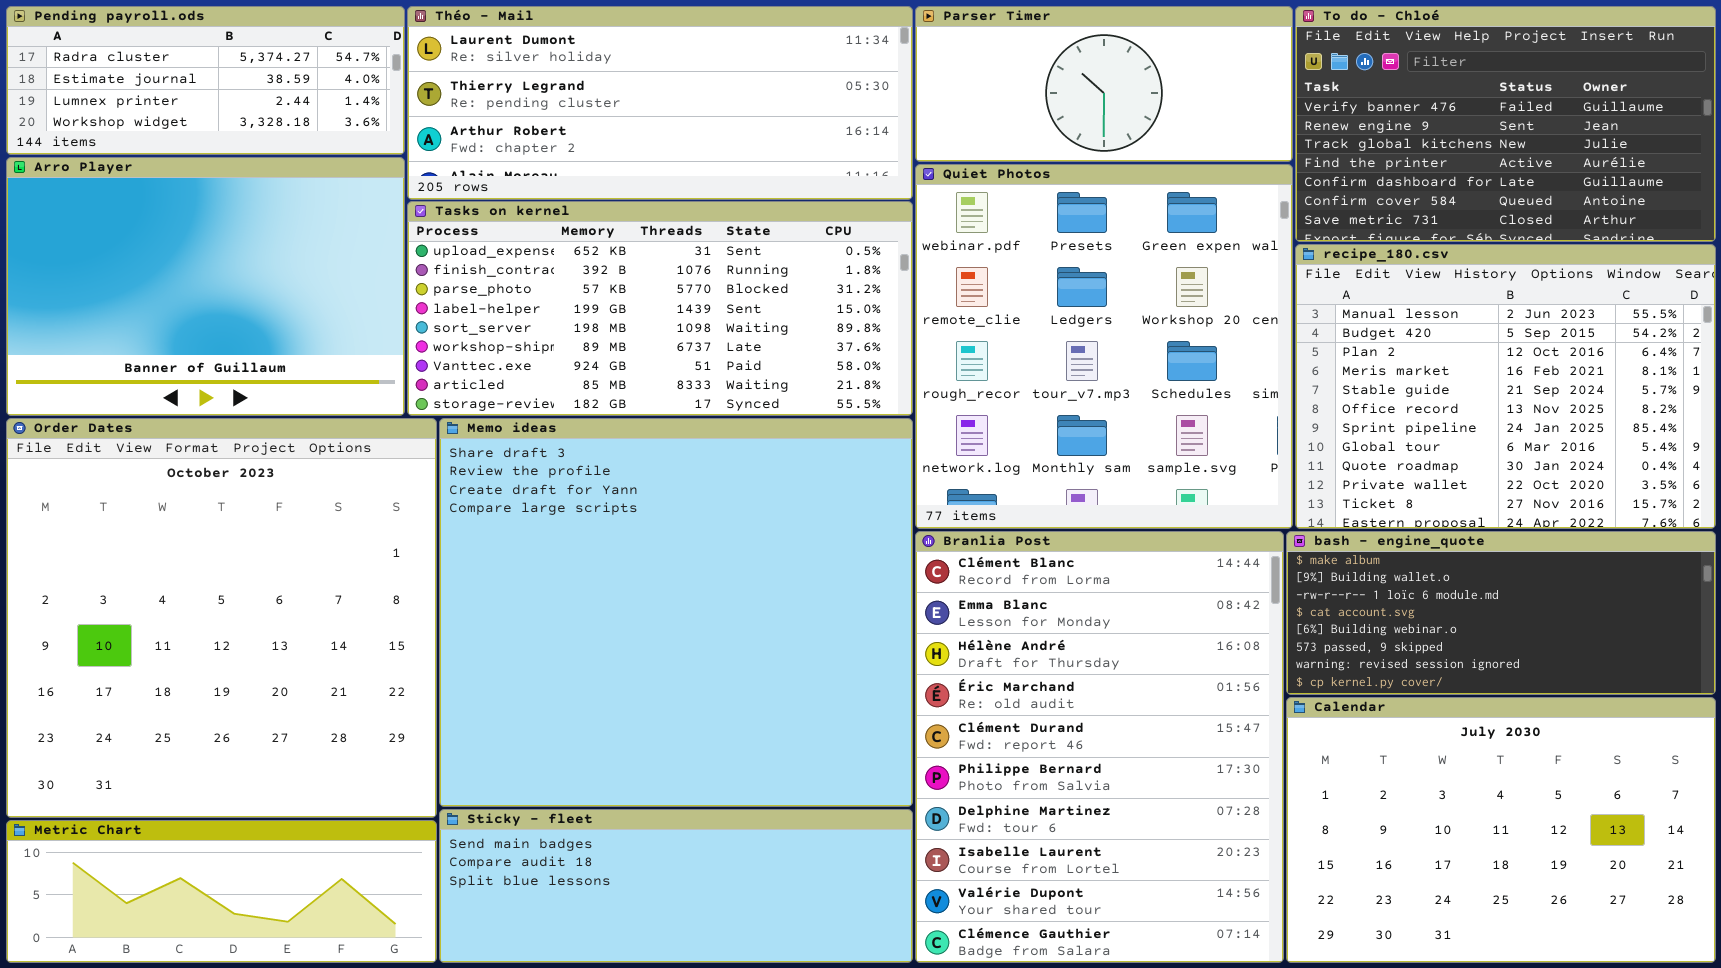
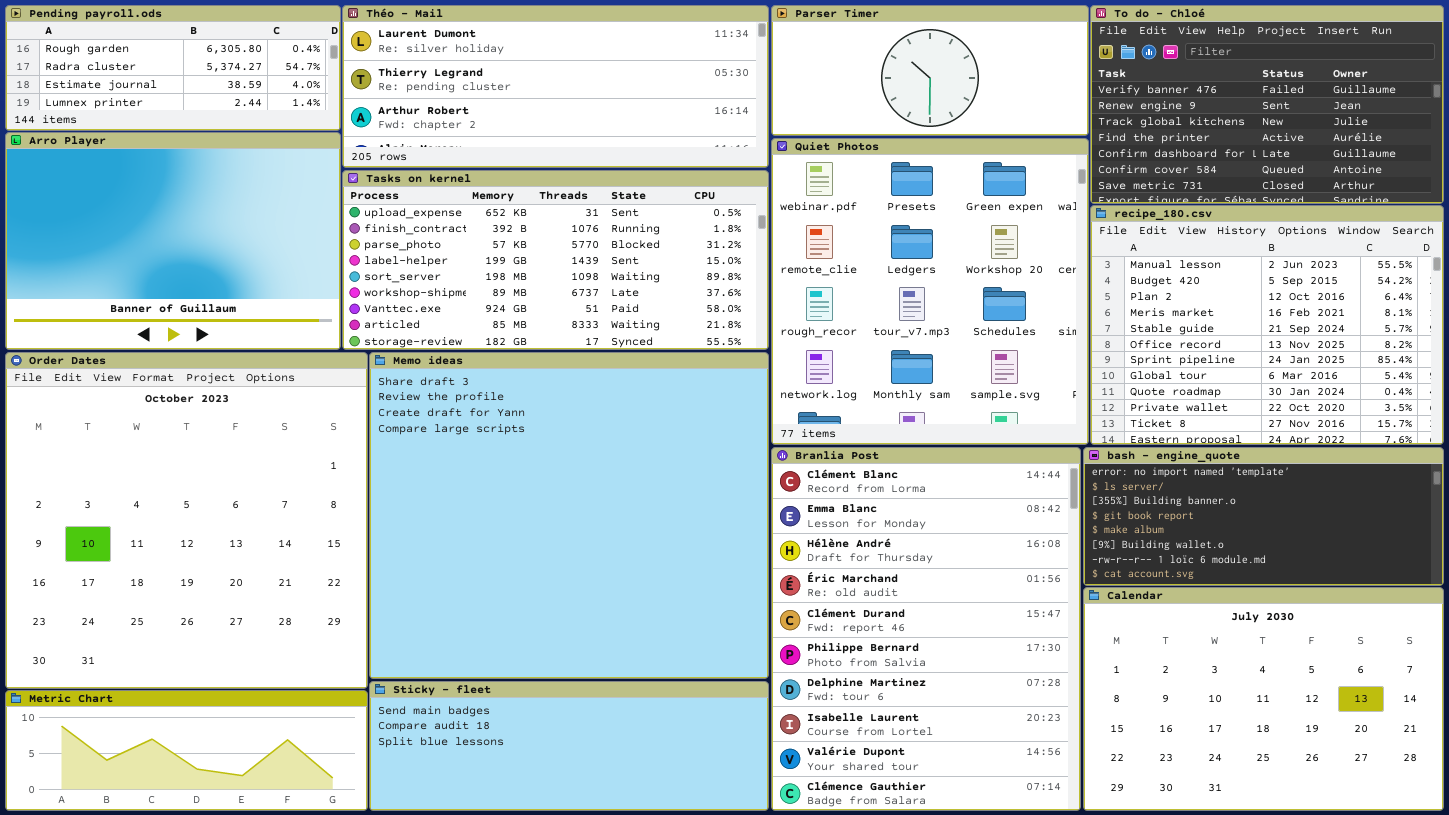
Pending payroll.ods: [6,6,405,155] -> [5,5,341,131], scrolled up 1 row
bash - engine_quote: [1286,531,1716,695] -> [1083,447,1444,586], scrolled up 4 rows

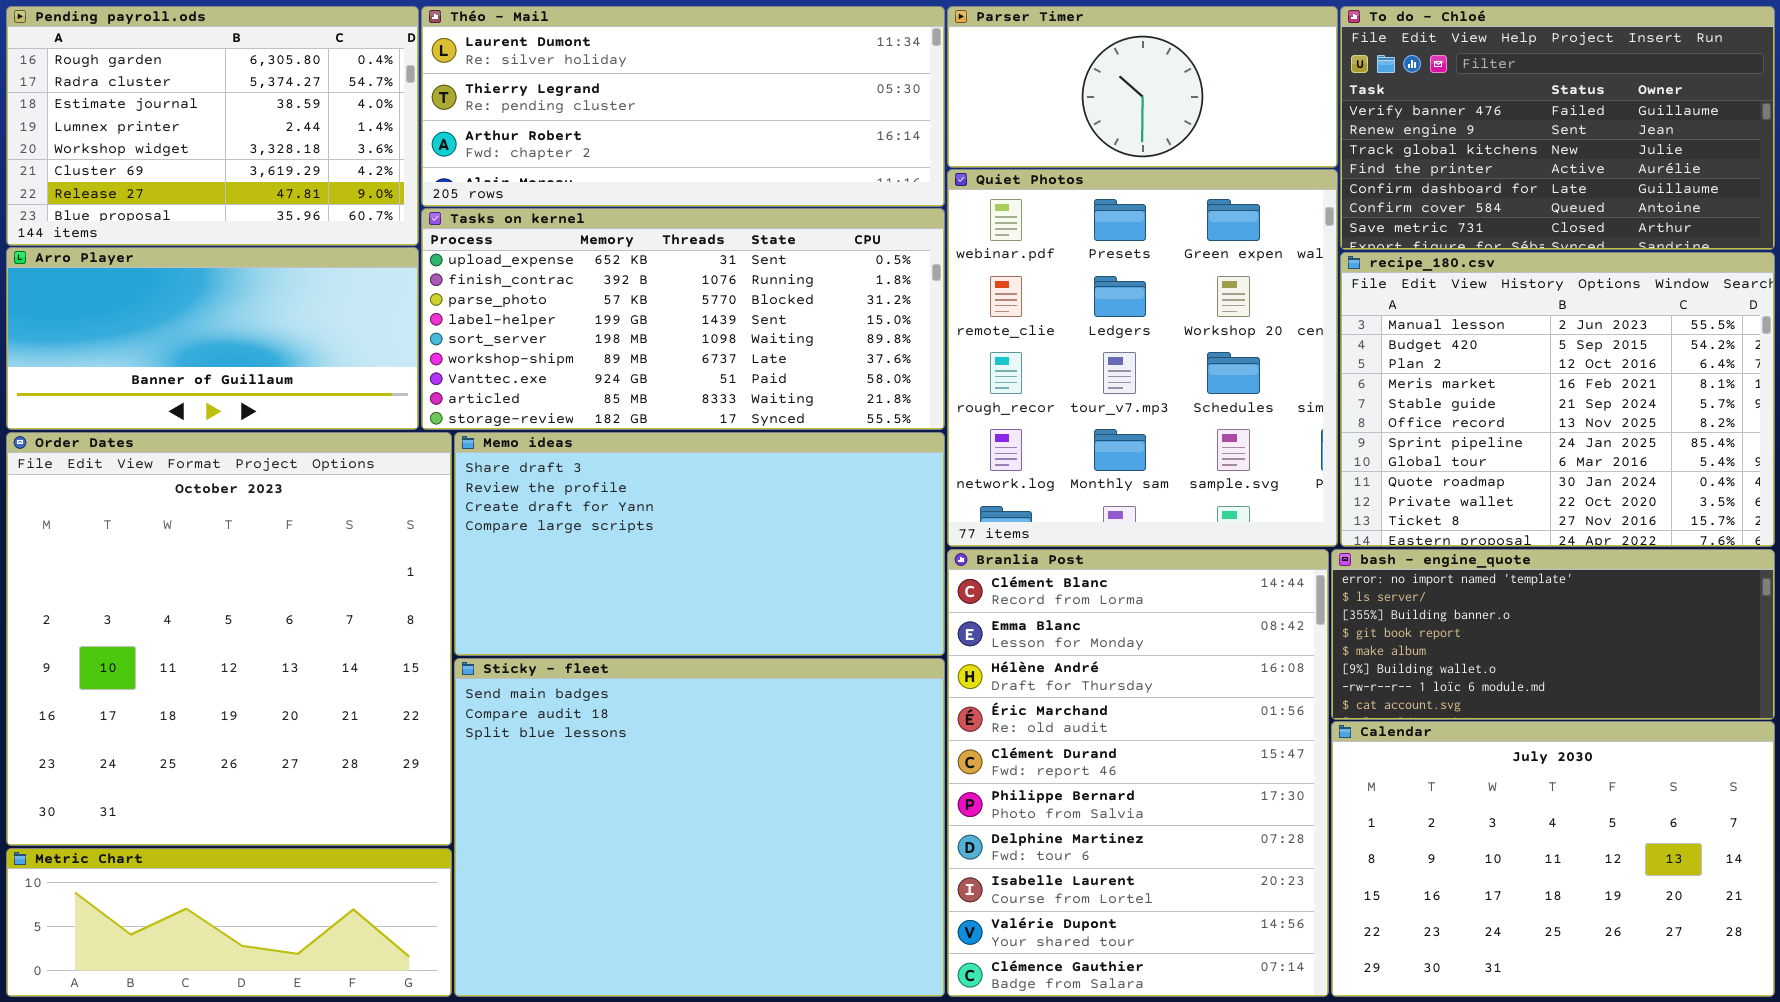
Pending payroll.ods: [5,5,341,131] -> [6,6,419,246], resized
Arro Player: [5,132,341,350] -> [6,247,419,430], resized
Memo ideas: [369,352,769,679] -> [454,432,945,656], resized
Sticky - fleet: [369,681,769,811] -> [454,658,945,997], resized

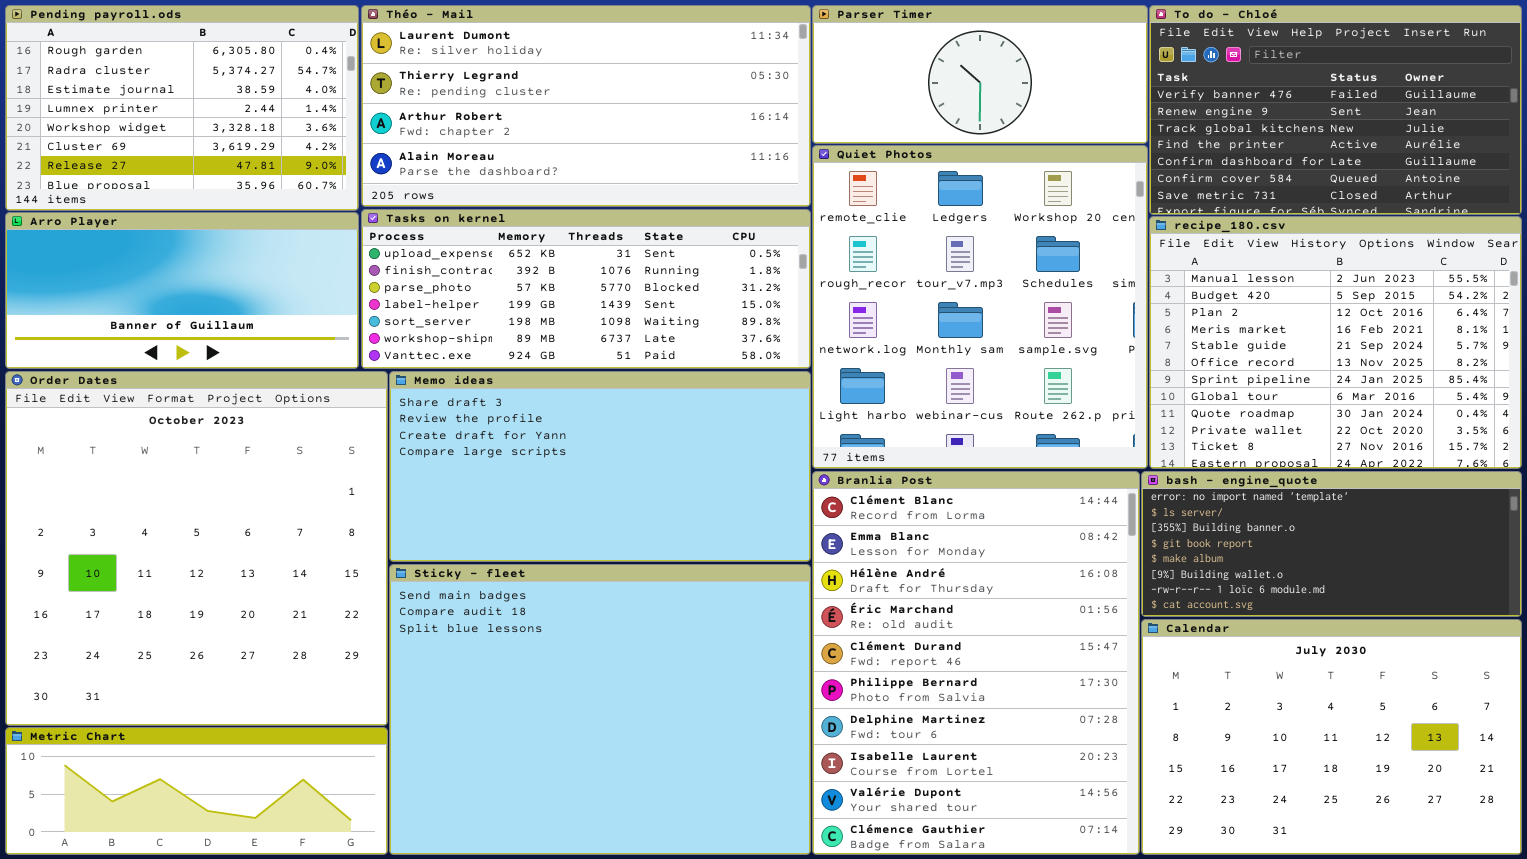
Théo - Mail: [421,6,945,207] -> [361,5,811,207], resized
Quiet Photos: [947,169,1338,547] -> [812,145,1148,469], scrolled down 1 row
Tasks on kernel: [421,208,945,430] -> [361,209,811,369], resized

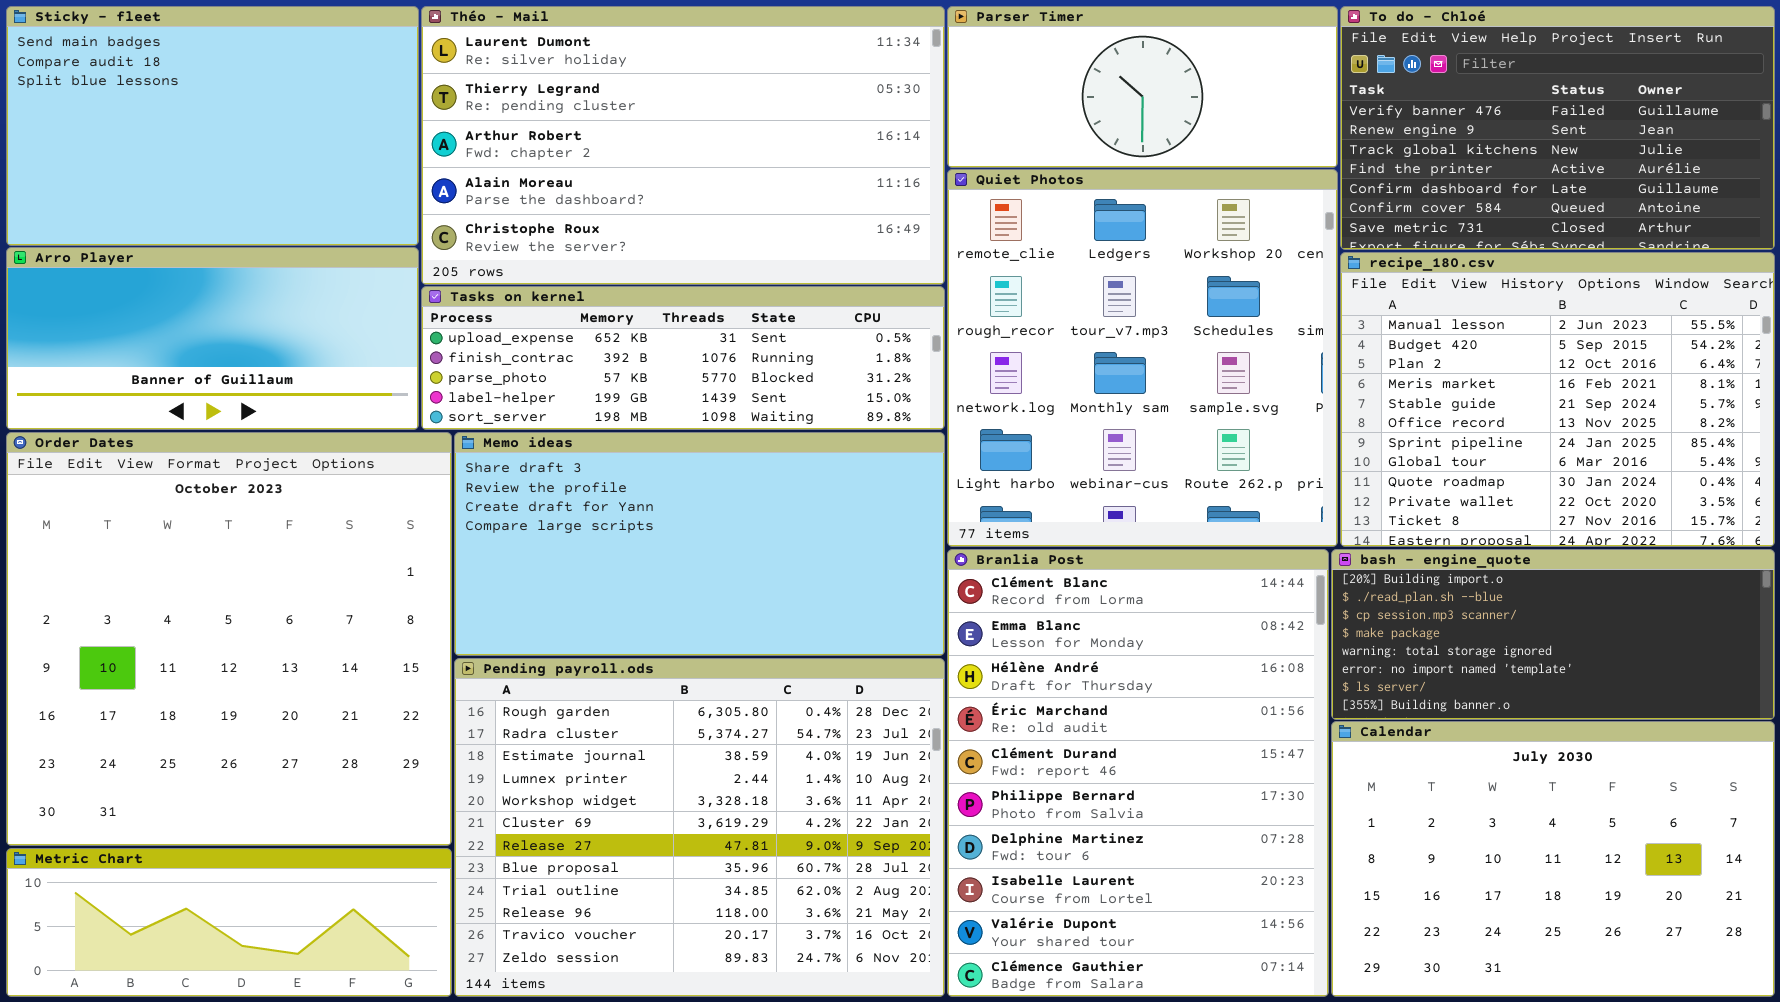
Pending payroll.ods: [5,5,359,211] -> [454,658,945,997], moved, resized
Théo - Mail: [361,5,811,207] -> [421,6,945,285], resized
Tasks on kernel: [361,209,811,369] -> [421,286,945,430], resized
bash - engine_quote: [1141,471,1522,617] -> [1331,549,1775,720], scrolled up 5 rows
Sticky - fleet: [389,564,811,855] -> [6,6,419,246], moved, resized

